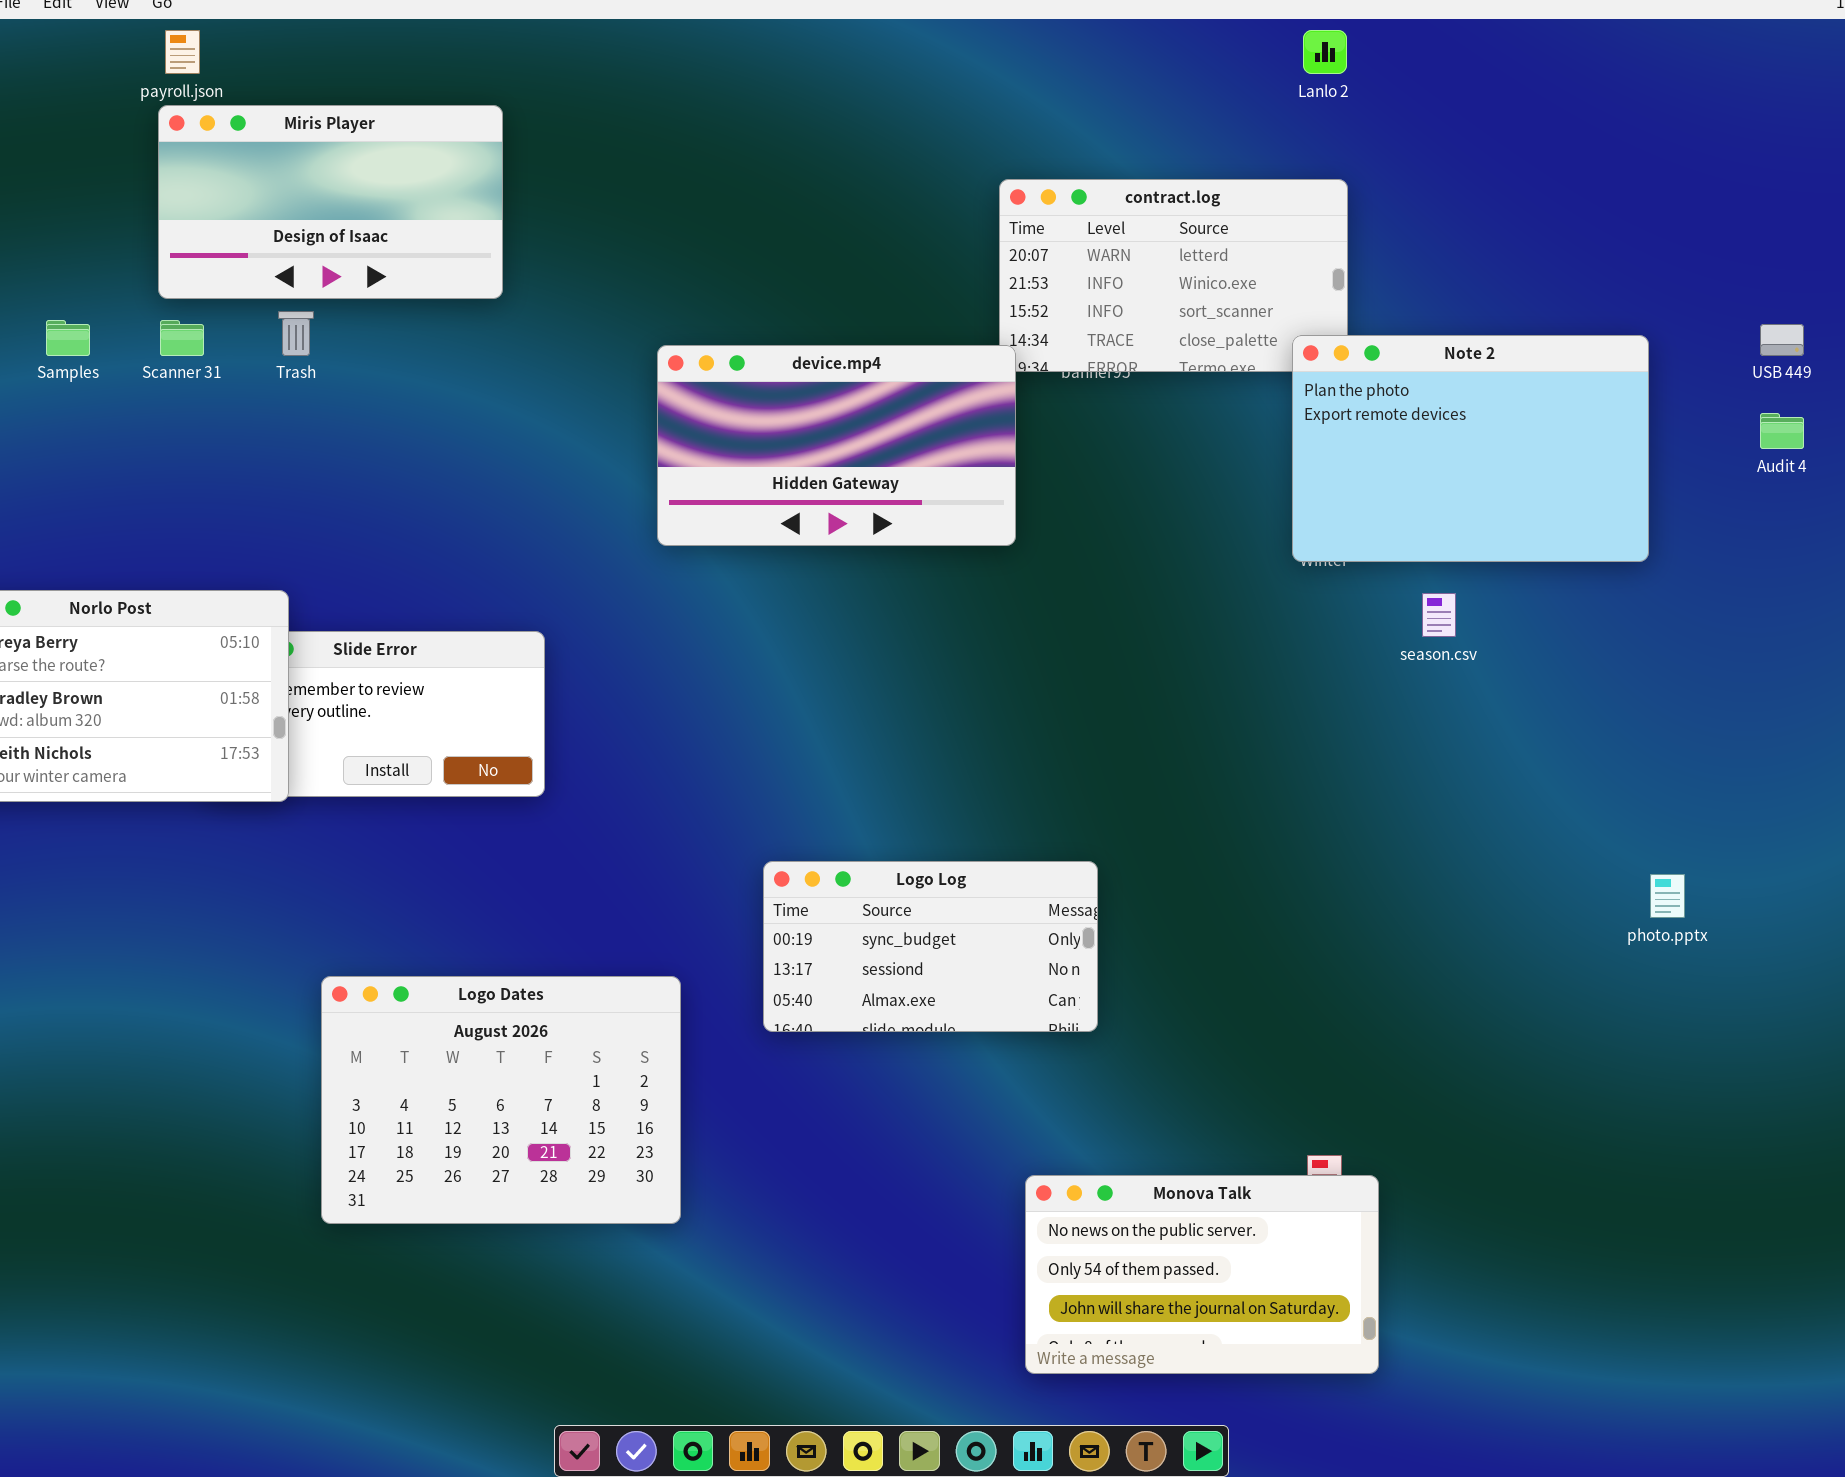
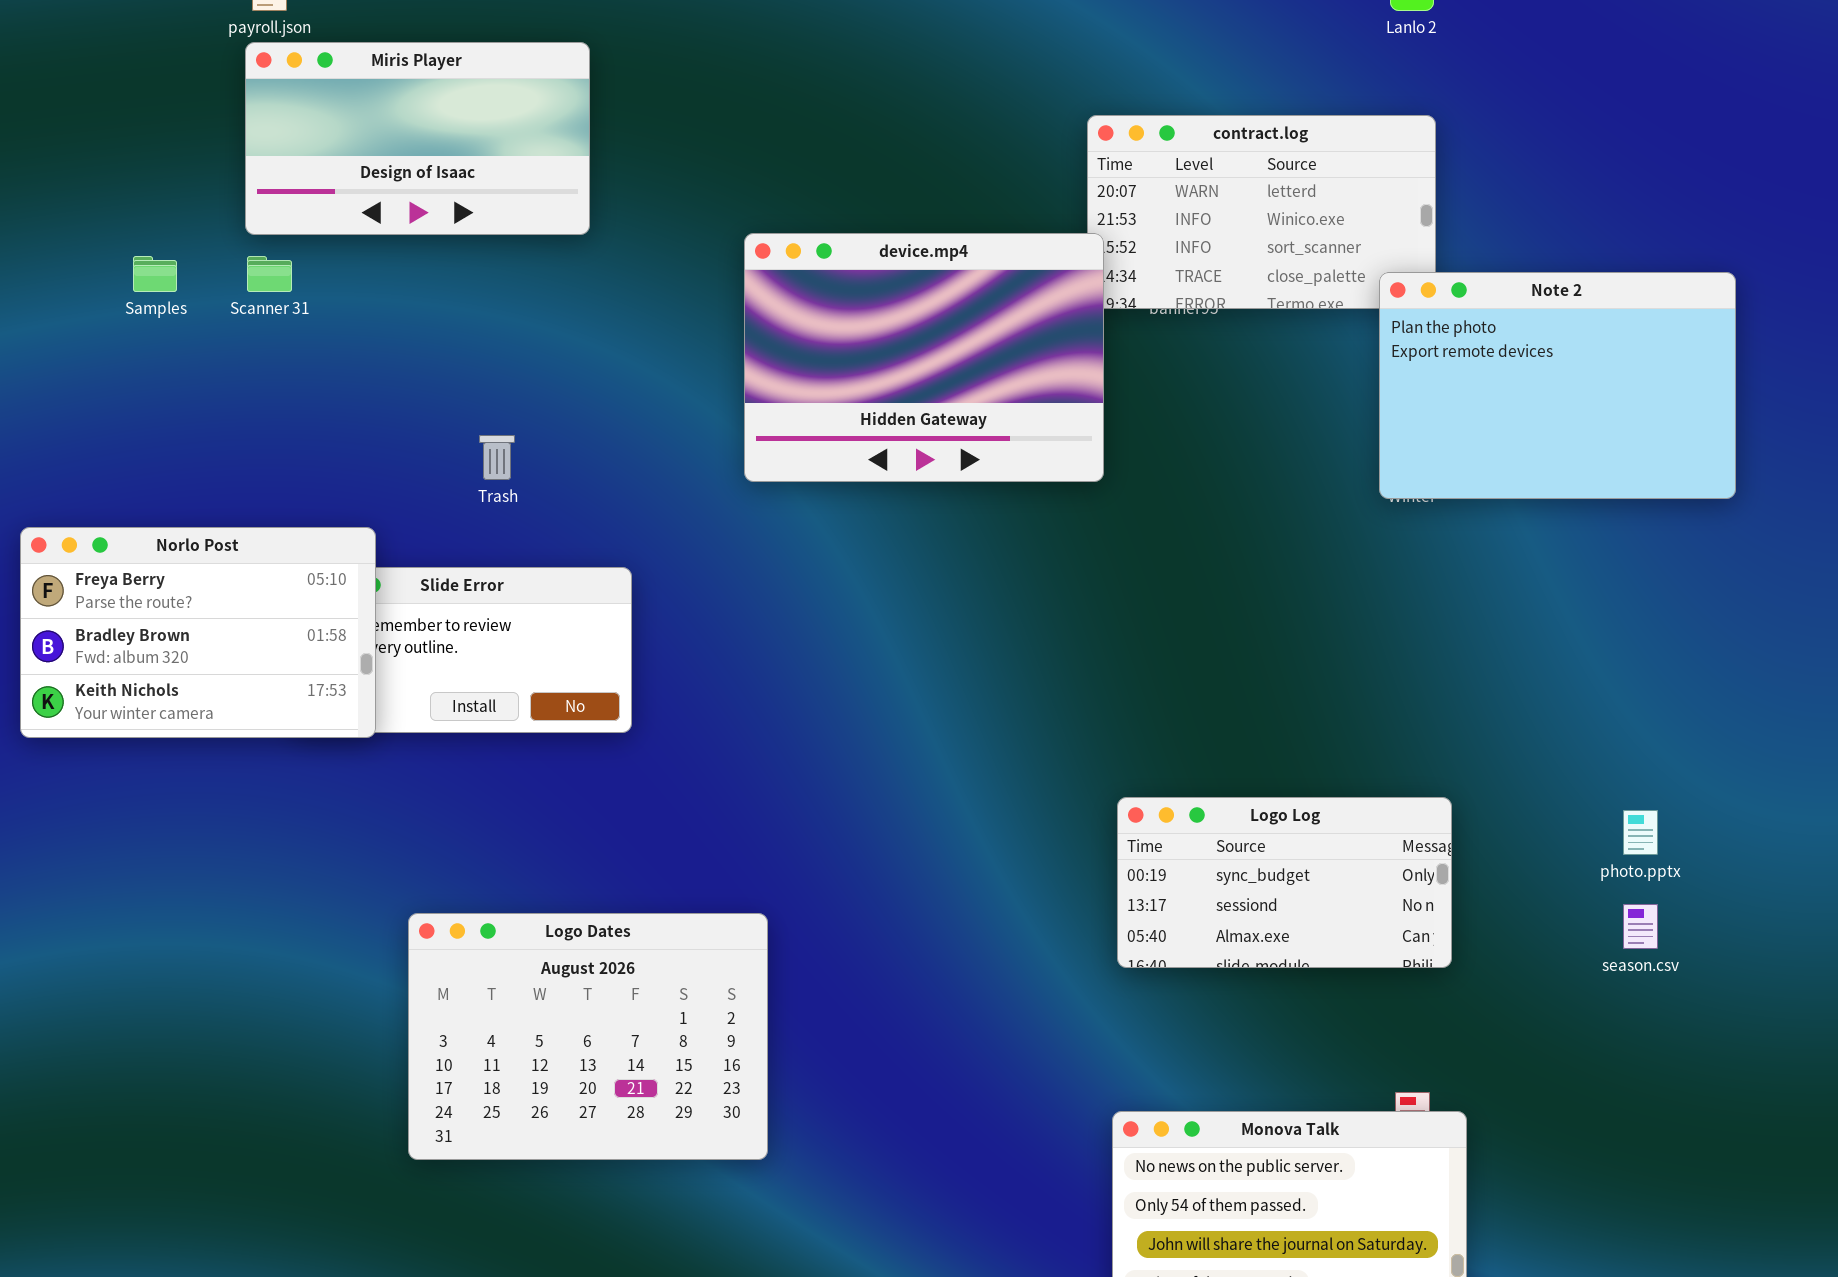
Trash: [278,311,314,356] -> [479,435,515,480], moved
device.mp4: [657,345,1016,546] -> [744,233,1104,482], resized
season.csv: [1422,593,1456,637] -> [1623,904,1658,949], moved
Logo Log: [763,861,1098,1032] -> [1117,797,1452,968], moved
photo.pptx: [1650,874,1685,918] -> [1623,810,1658,855], moved

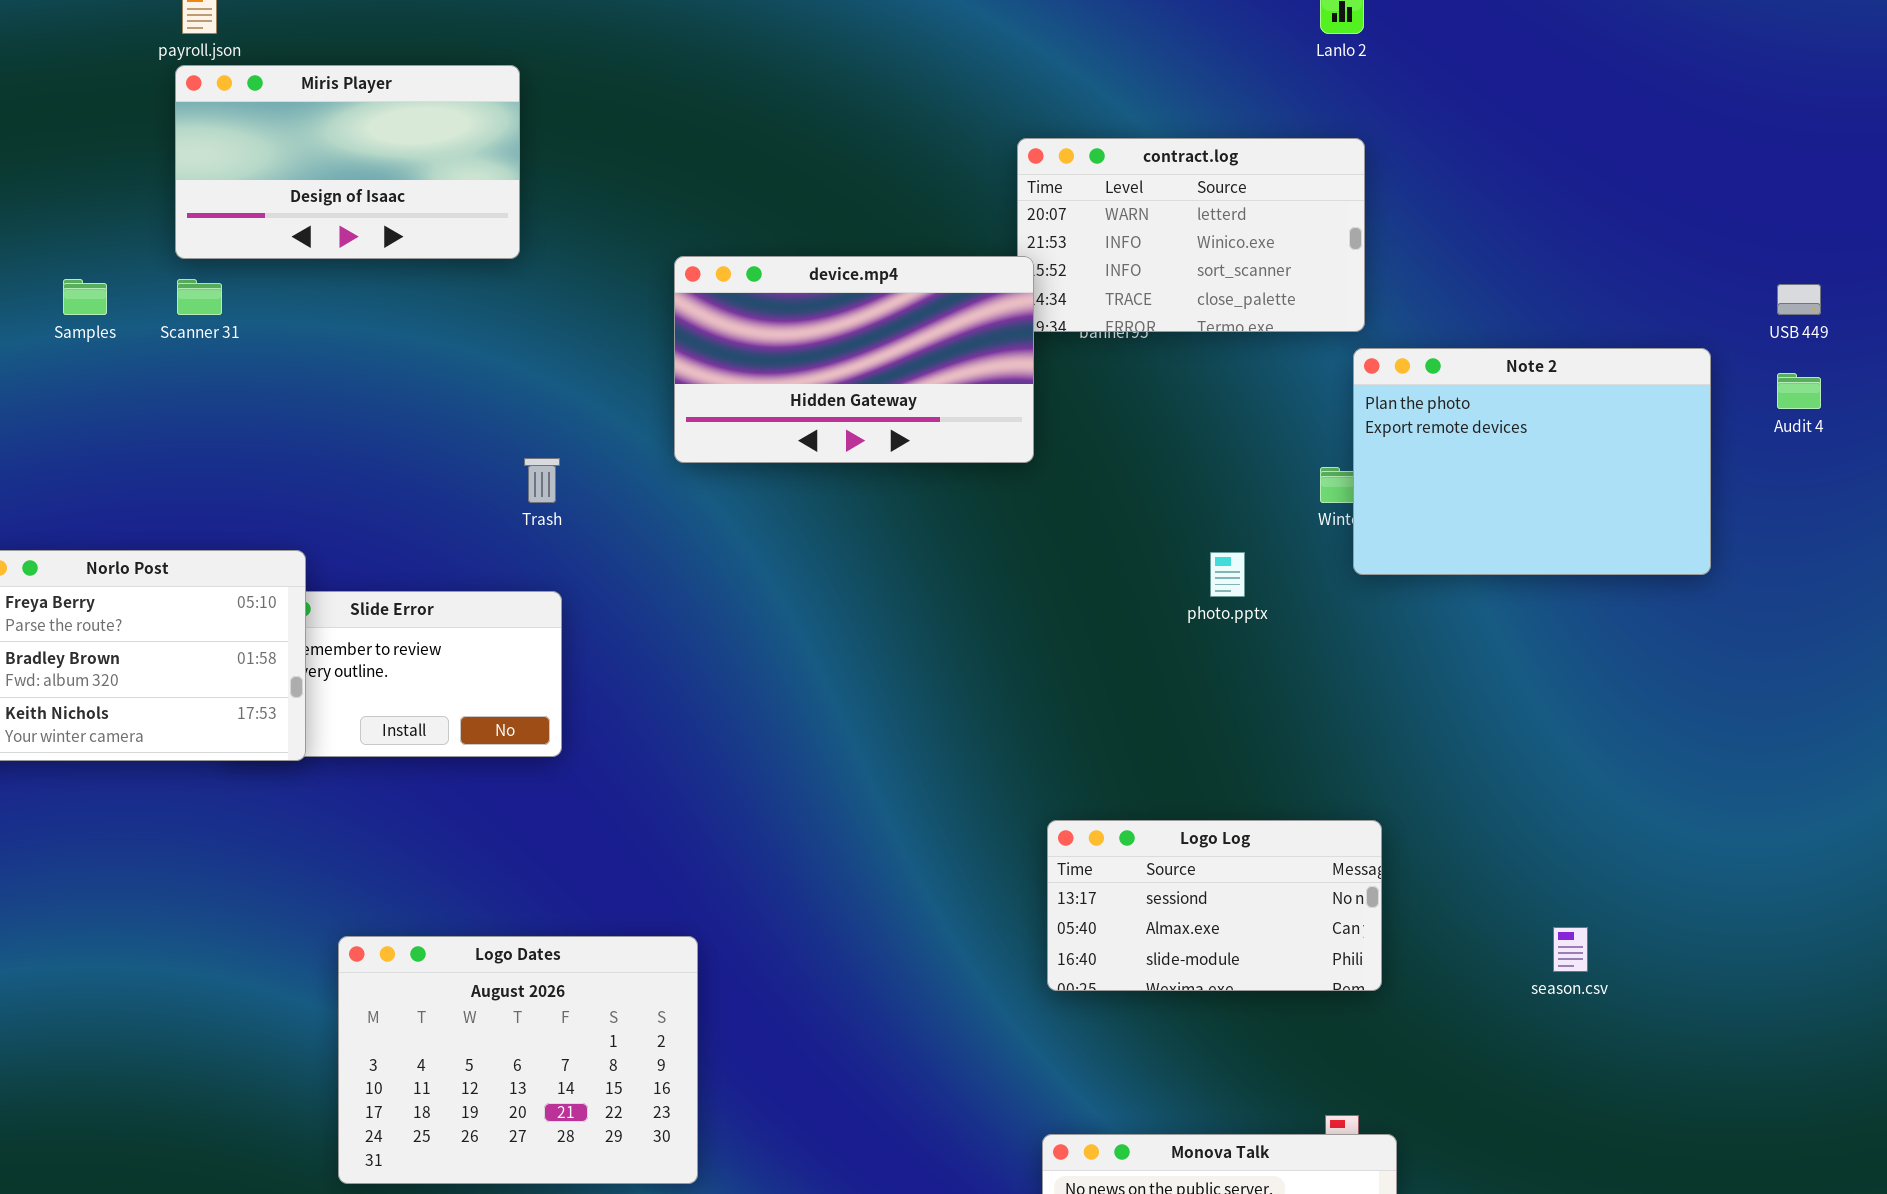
device.mp4: [744,233,1104,482] -> [674,256,1034,463], resized
Note 2: [1379,272,1736,499] -> [1353,348,1711,575], moved
Trash: [479,435,515,480] -> [524,458,560,503], moved
Logo Log: [1117,797,1452,968] -> [1047,820,1382,991], scrolled down 1 row
photo.pptx: [1623,810,1658,855] -> [1210,552,1245,597], moved

